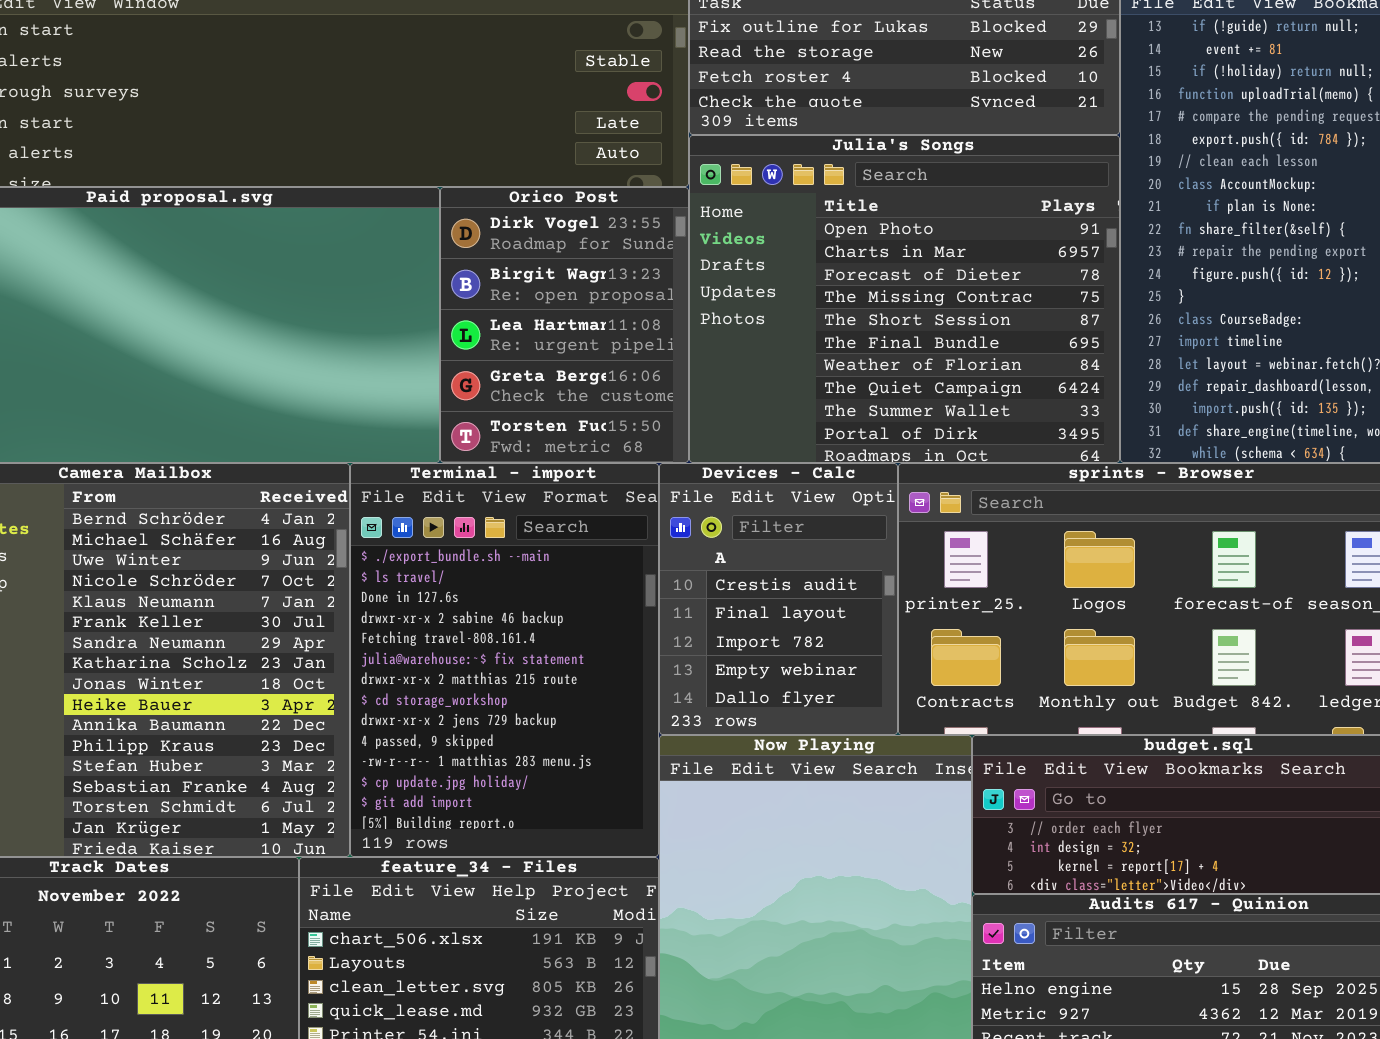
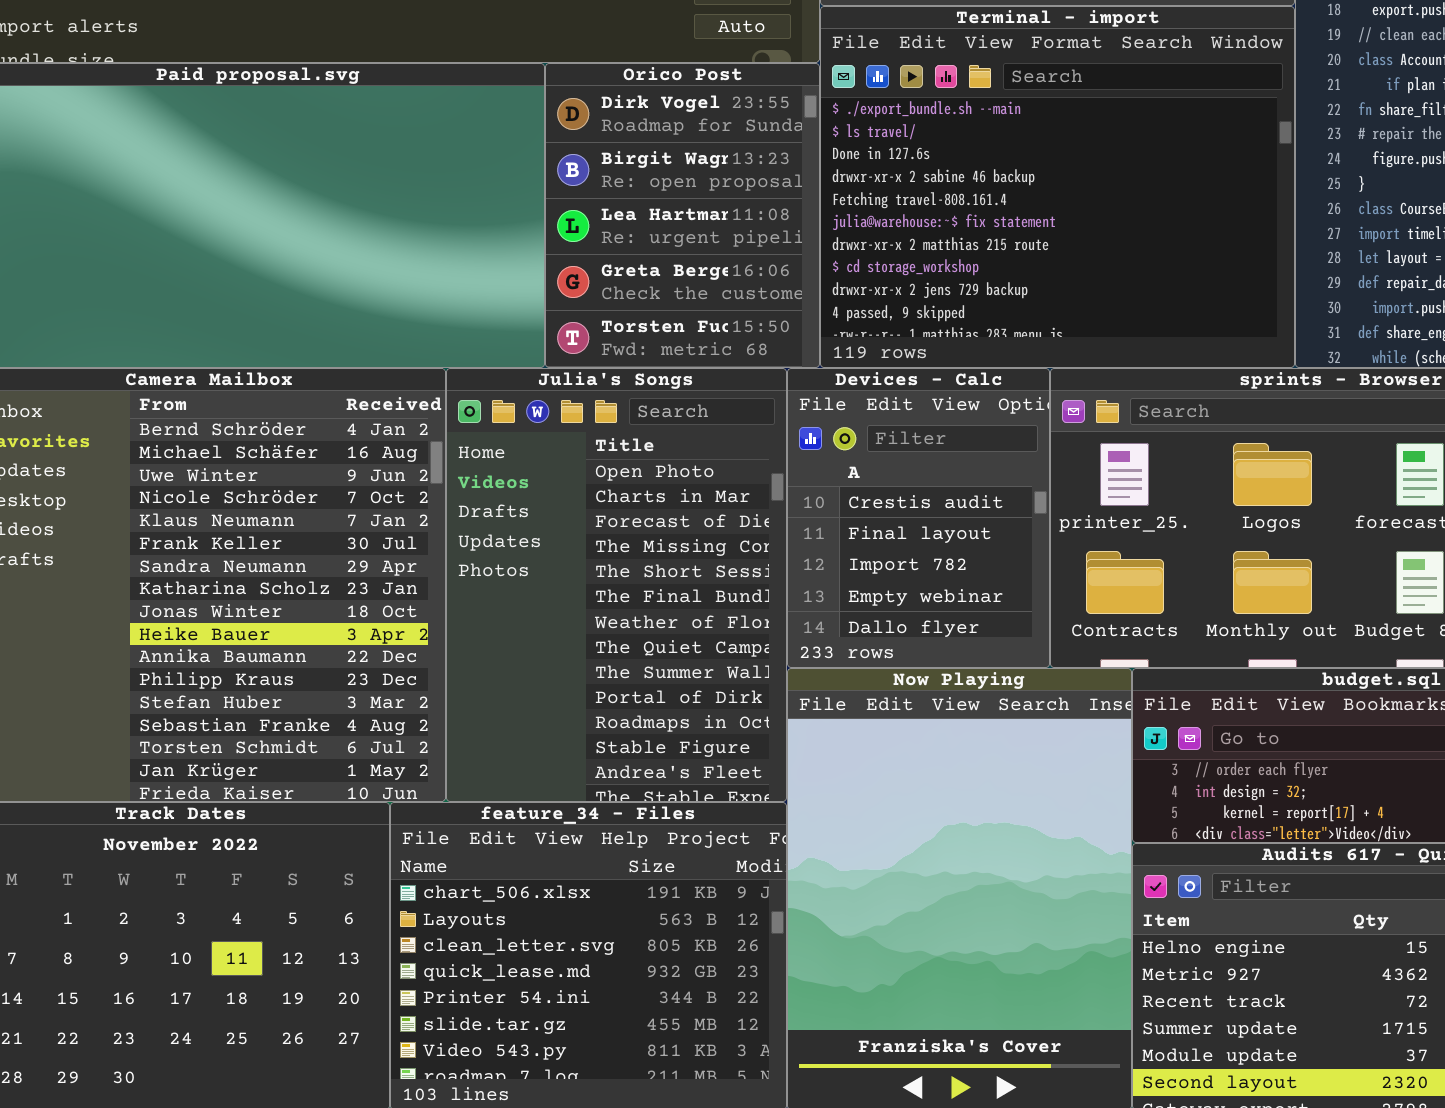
Julia's Songs: [689,135,1120,463] -> [446,368,787,802], moved, resized
Terminal - import: [350,463,659,857] -> [820,6,1295,368], moved, resized

